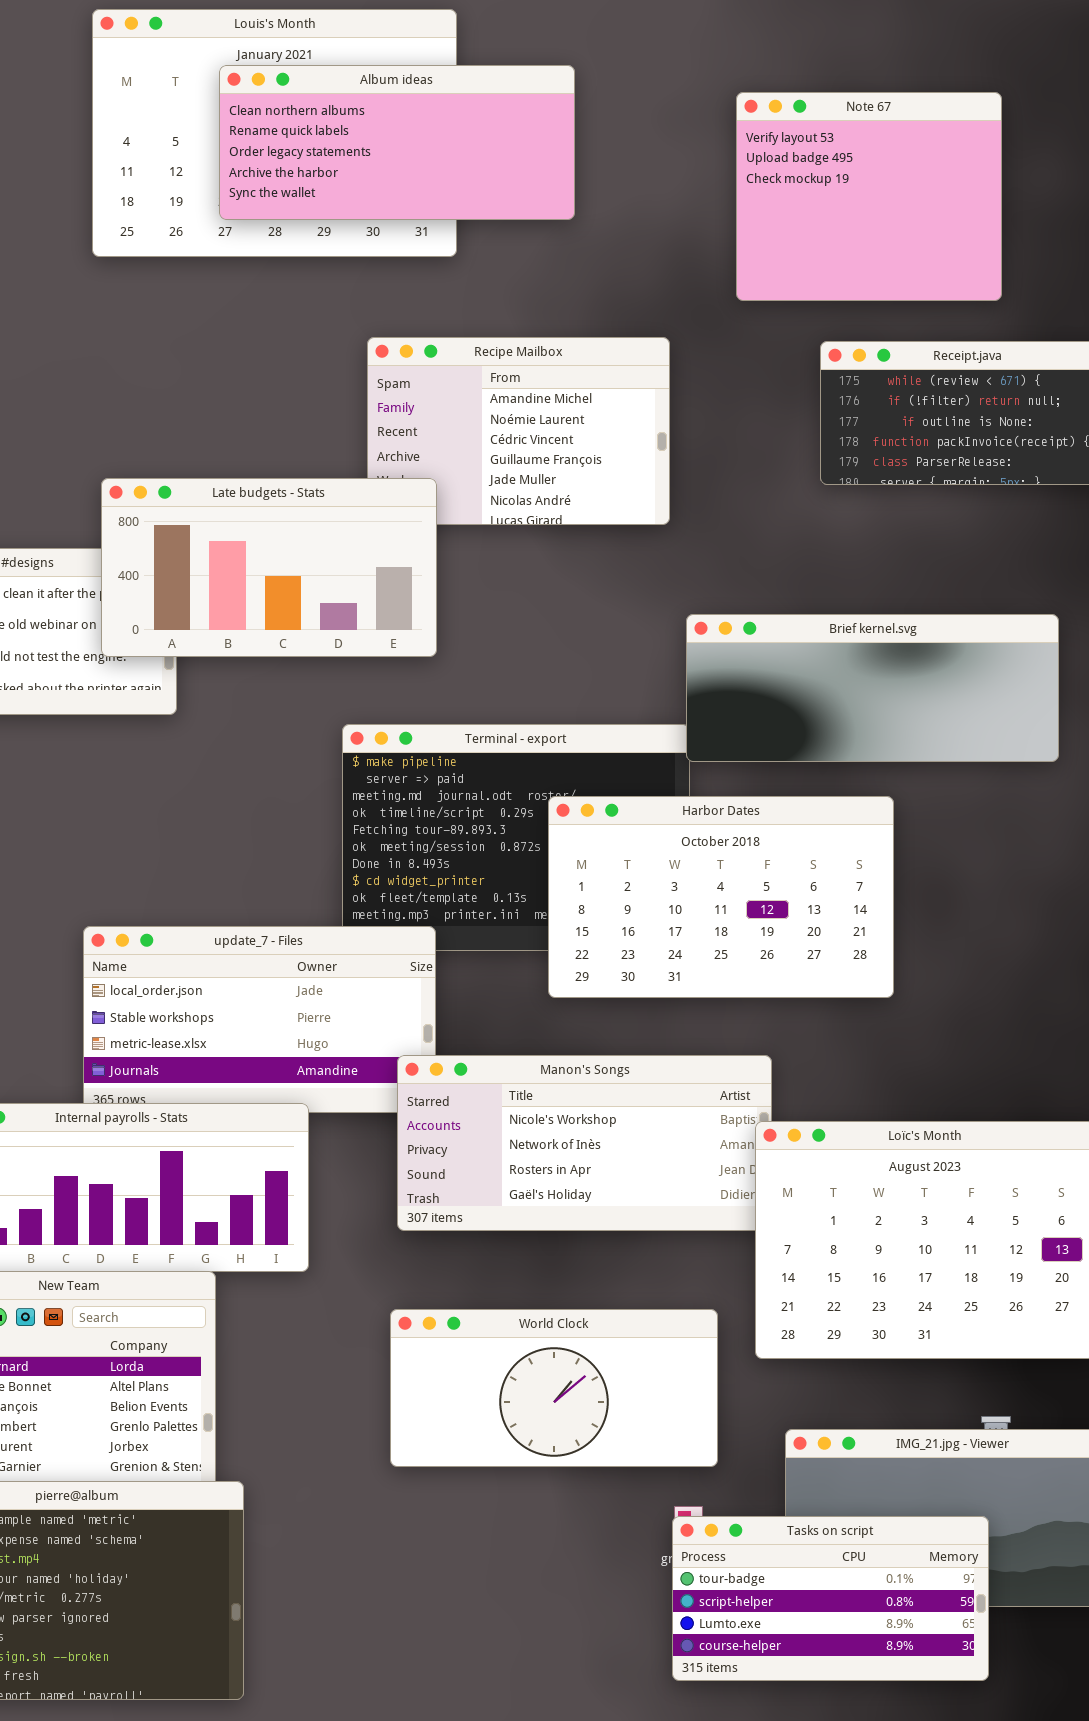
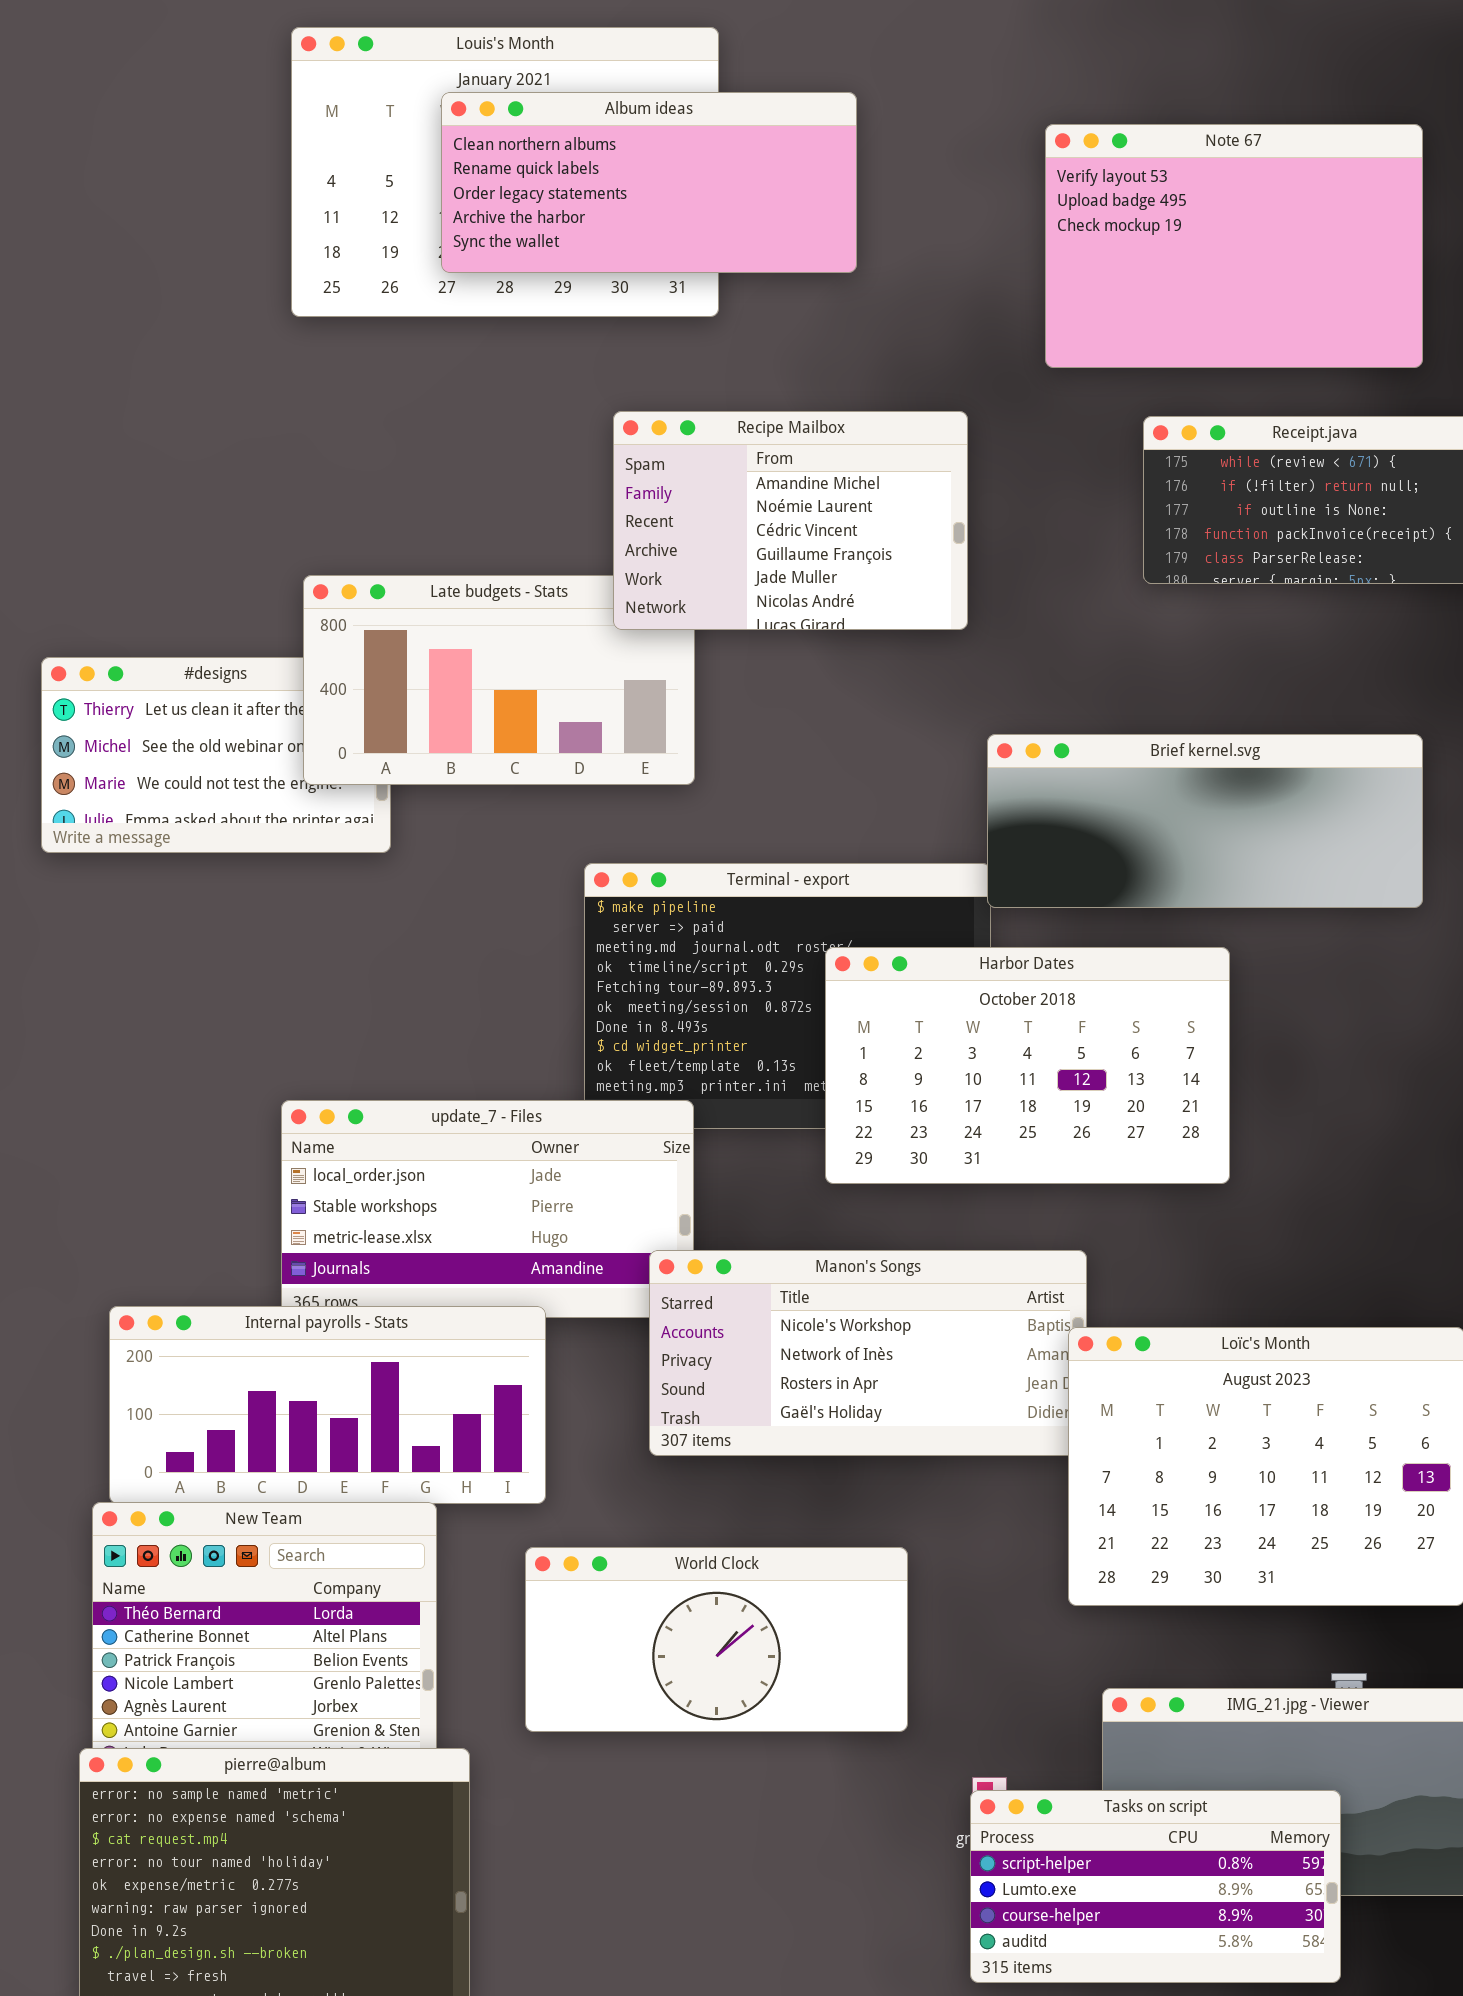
Note 67: [736,92,1002,301] -> [1045,124,1423,368], resized
Recipe Mailbox: [367,337,670,525] -> [613,411,968,630], raised
World Clock: [390,1309,718,1467] -> [525,1547,908,1732], moved
Tasks on script: [672,1516,989,1681] -> [970,1790,1341,1983], scrolled down 1 row

